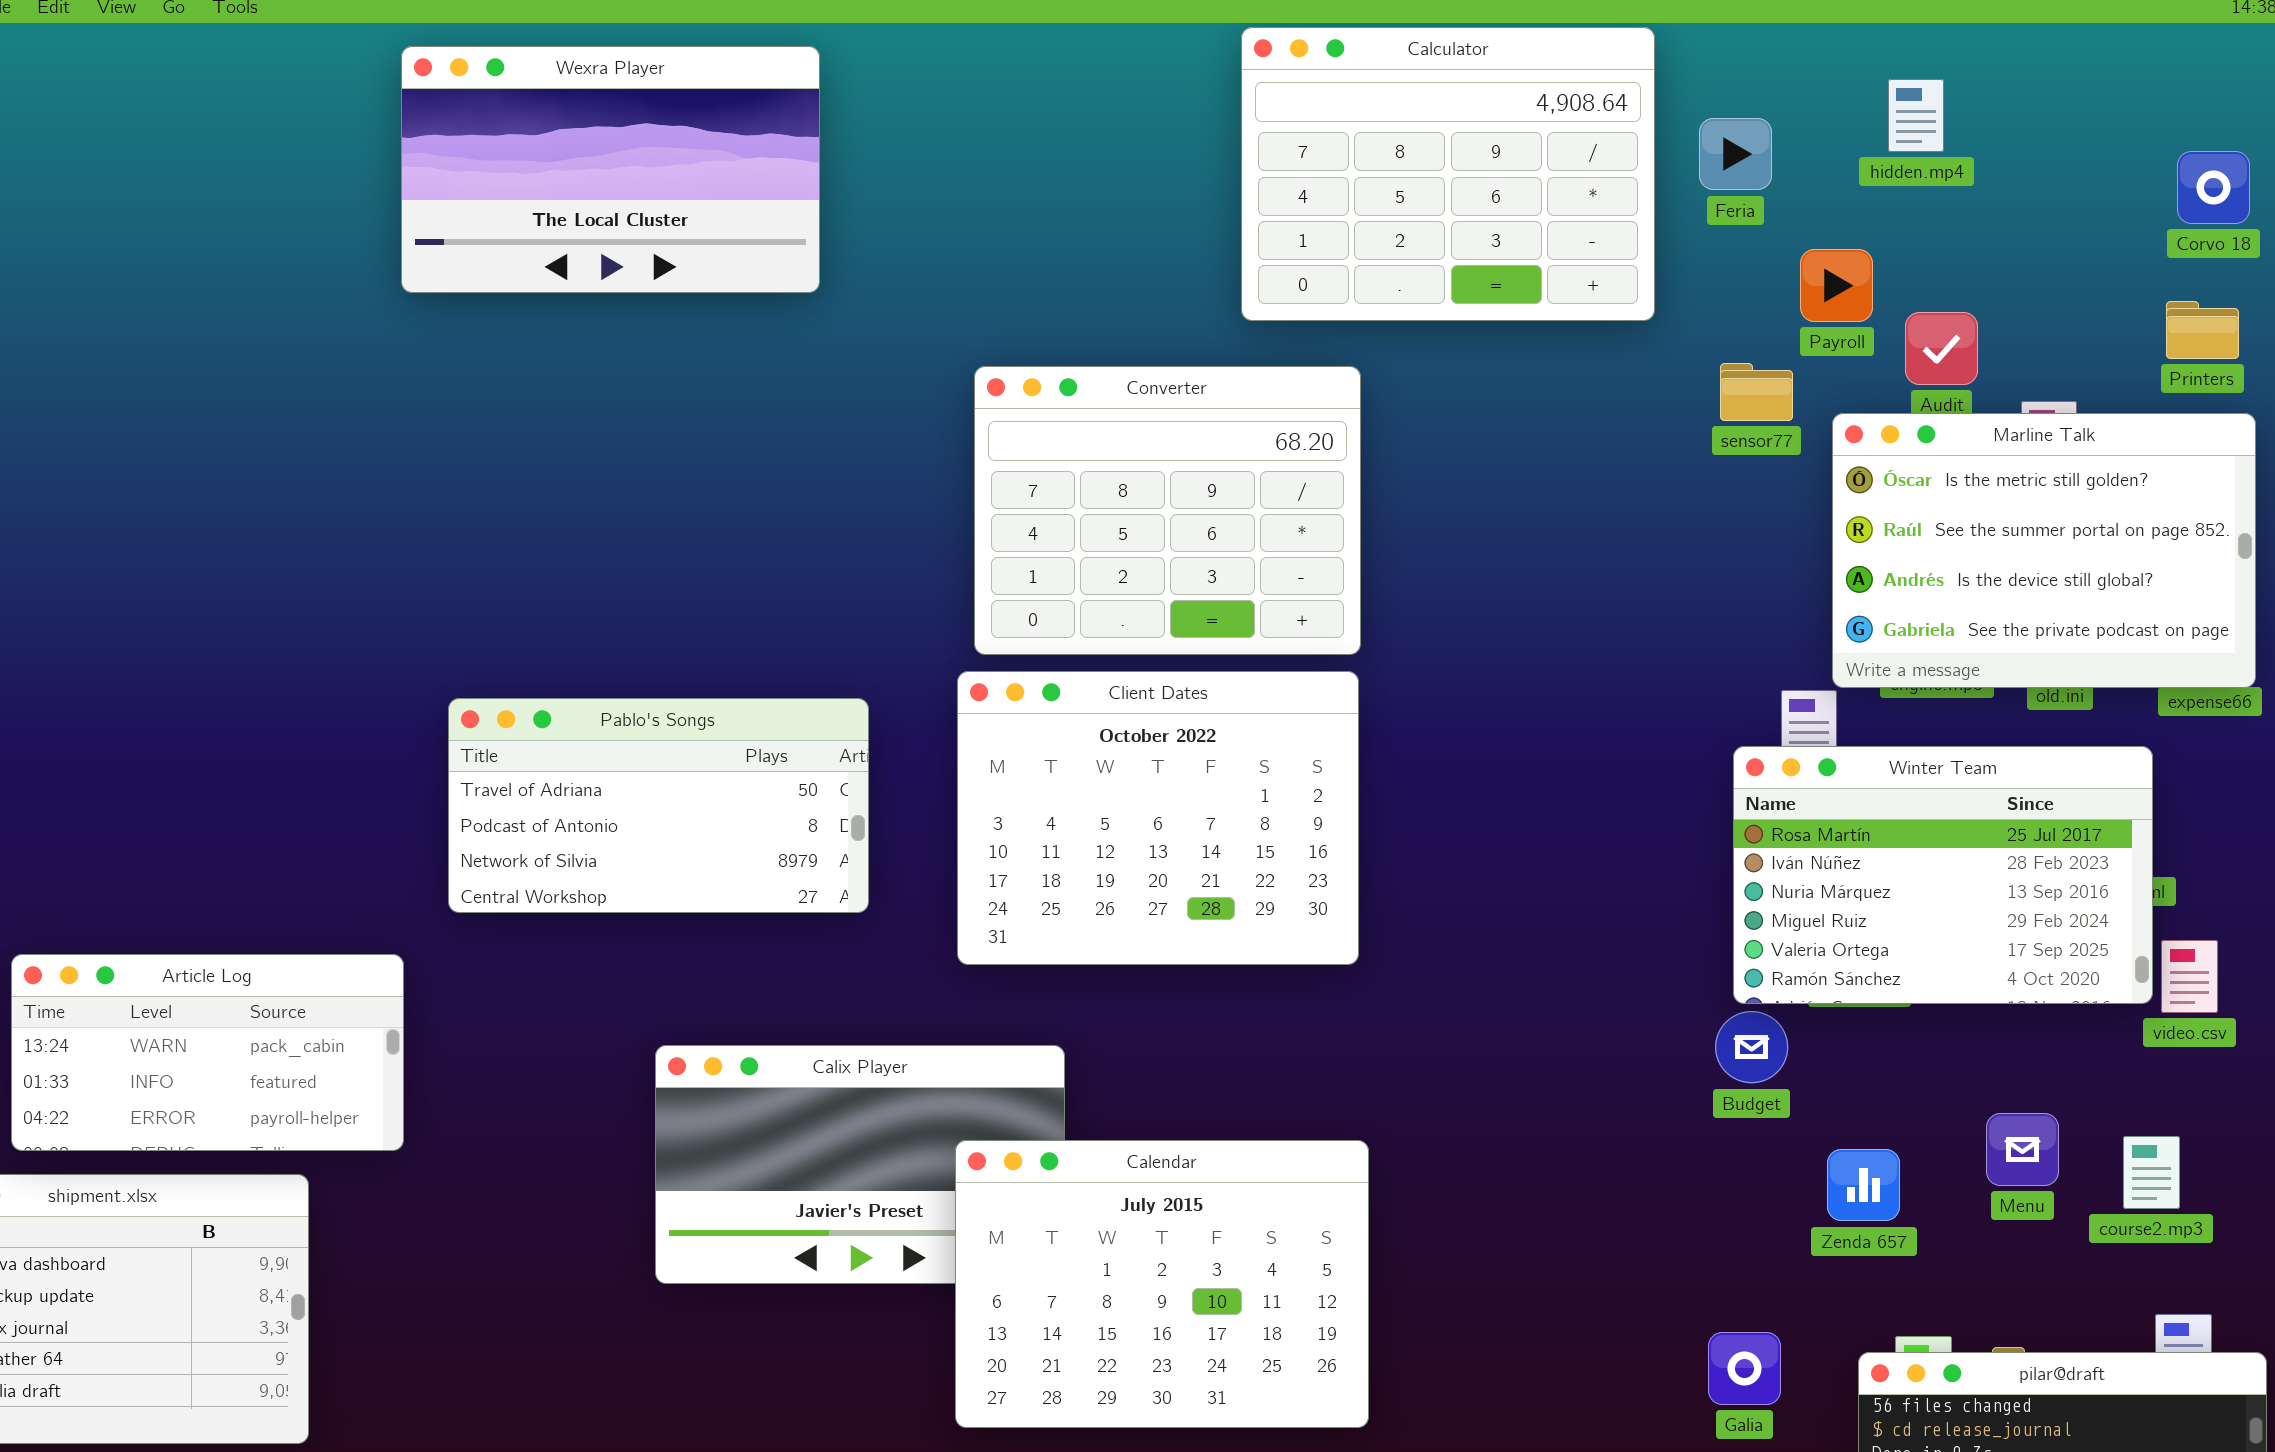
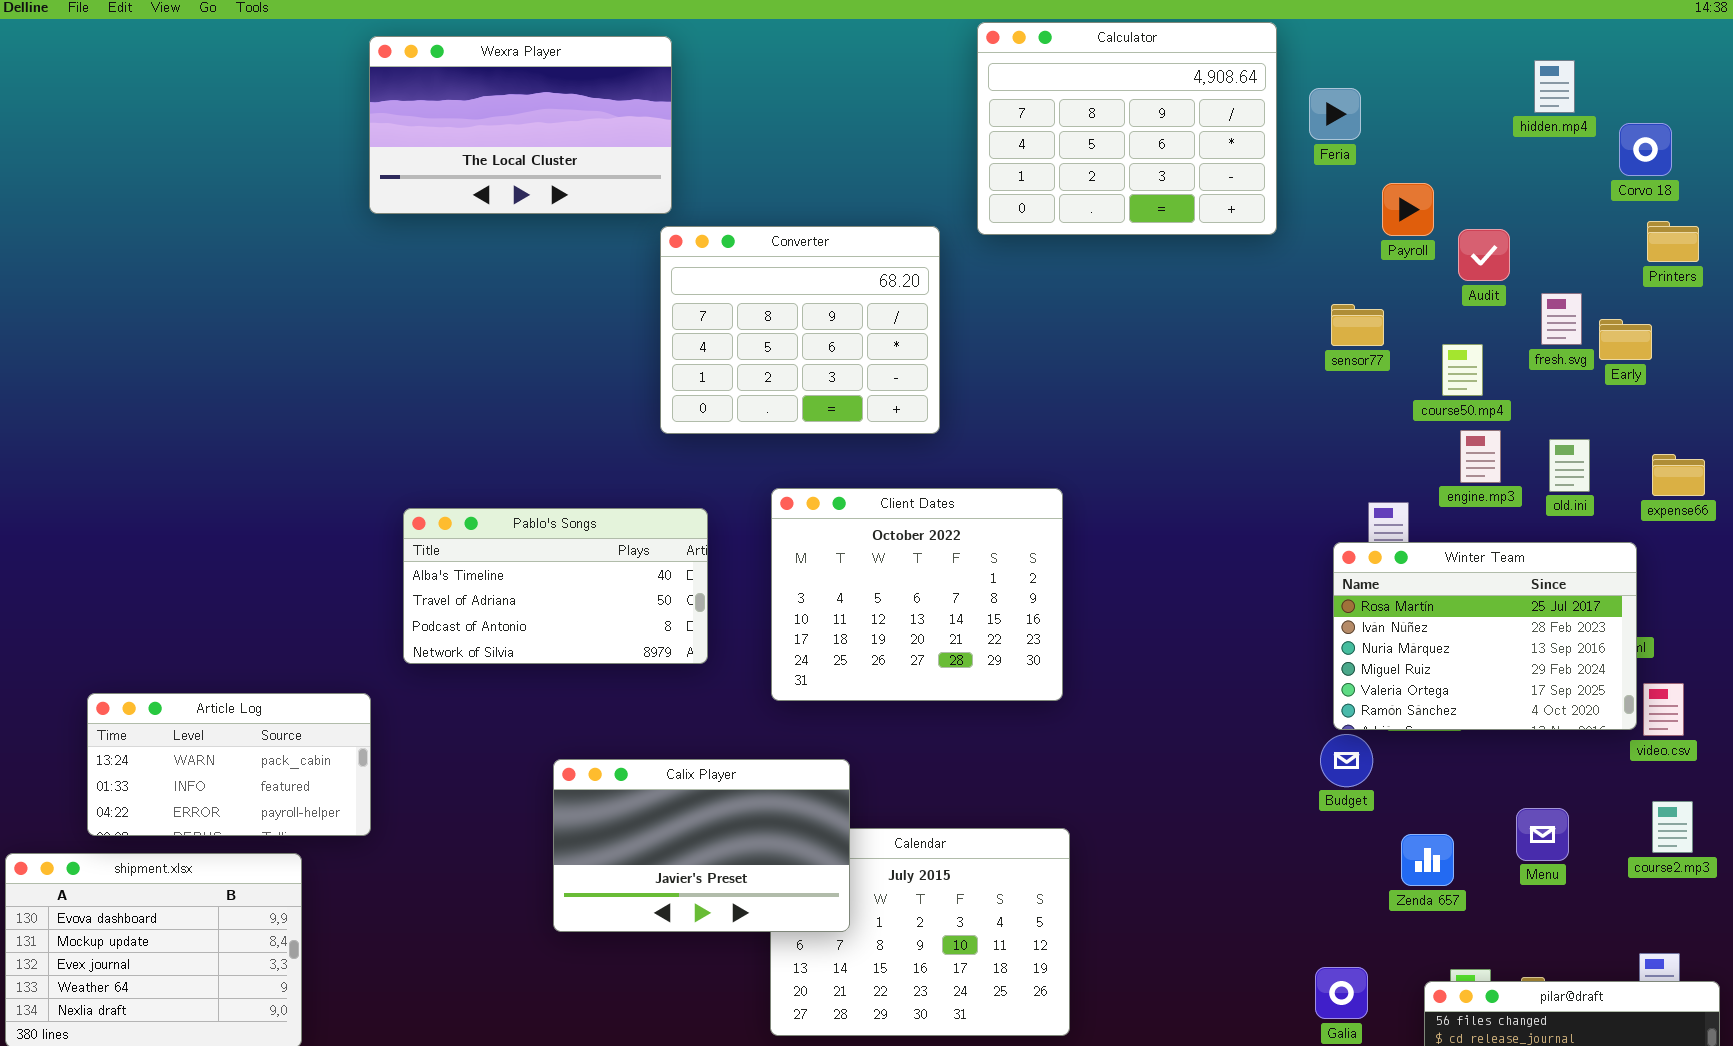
hidden.mp4: [1888,79,1944,152] -> [1534,60,1575,113], moved
Corvo 18: [2177,151,2250,224] -> [1619,123,1672,176], moved
sensor77: [1720,363,1793,421] -> [1331,304,1384,346], moved
Converter: [974,366,1361,655] -> [660,226,940,434], moved
Marline Talk: [1832,413,2256,688] -> none, closed
Pablo's Songs: [448,698,869,913] -> [403,508,708,664], scrolled up 1 row
Calix Player: [655,1045,1065,1284] -> [553,759,850,932], raised
course2.mp3: [2123,1136,2180,1209] -> [1652,801,1693,853], moved

